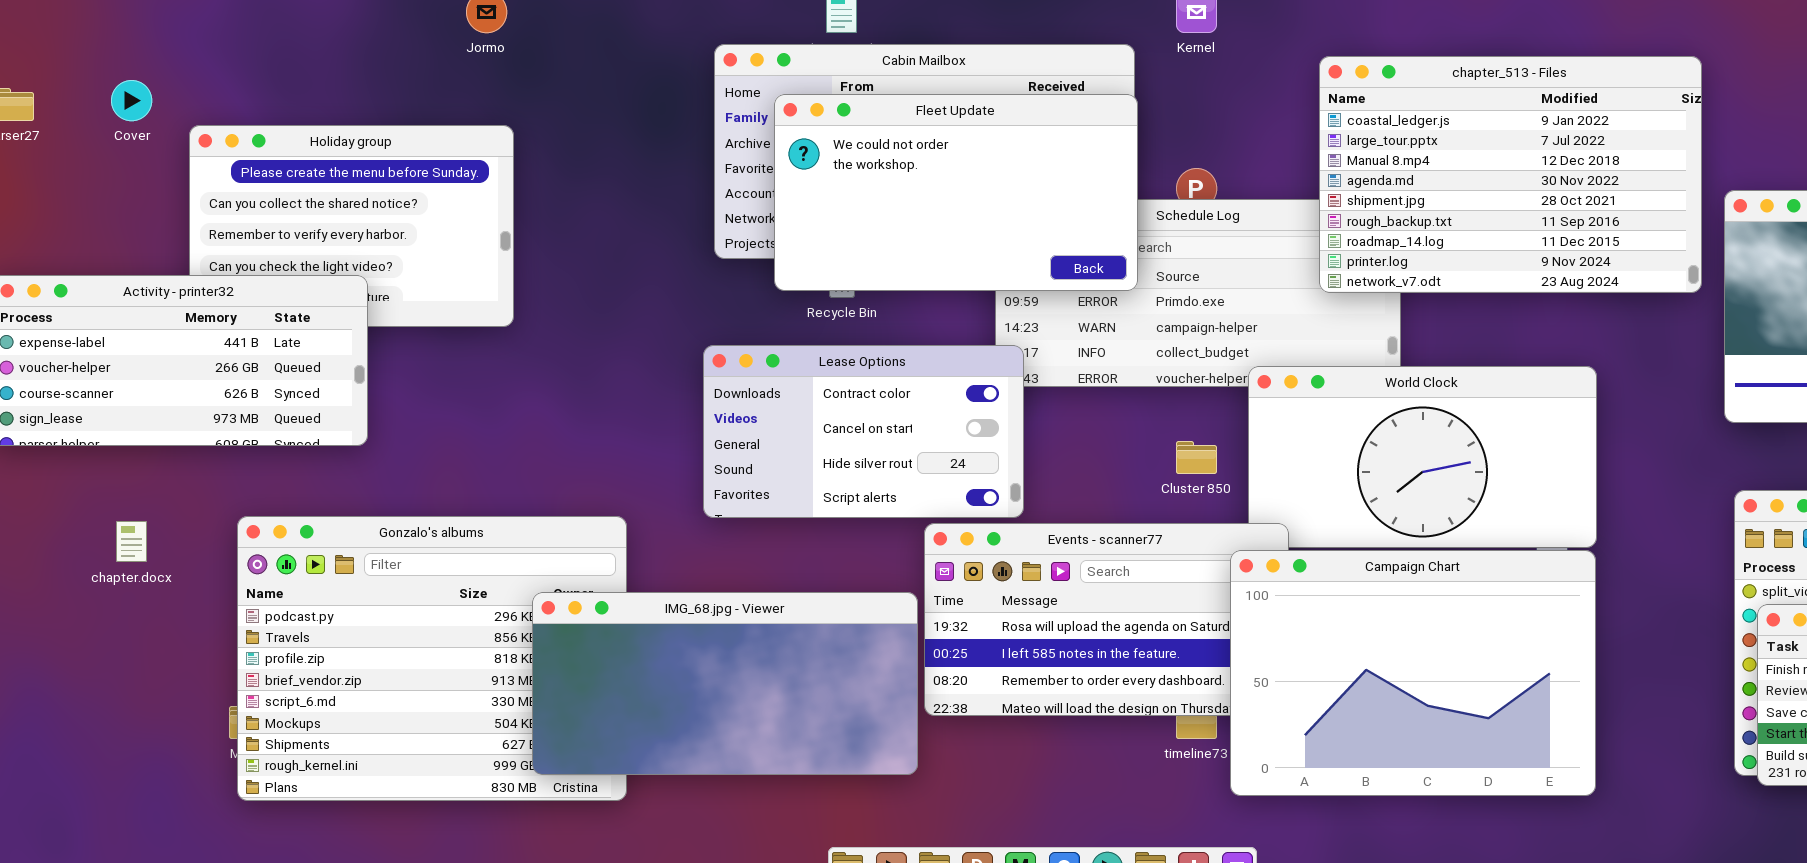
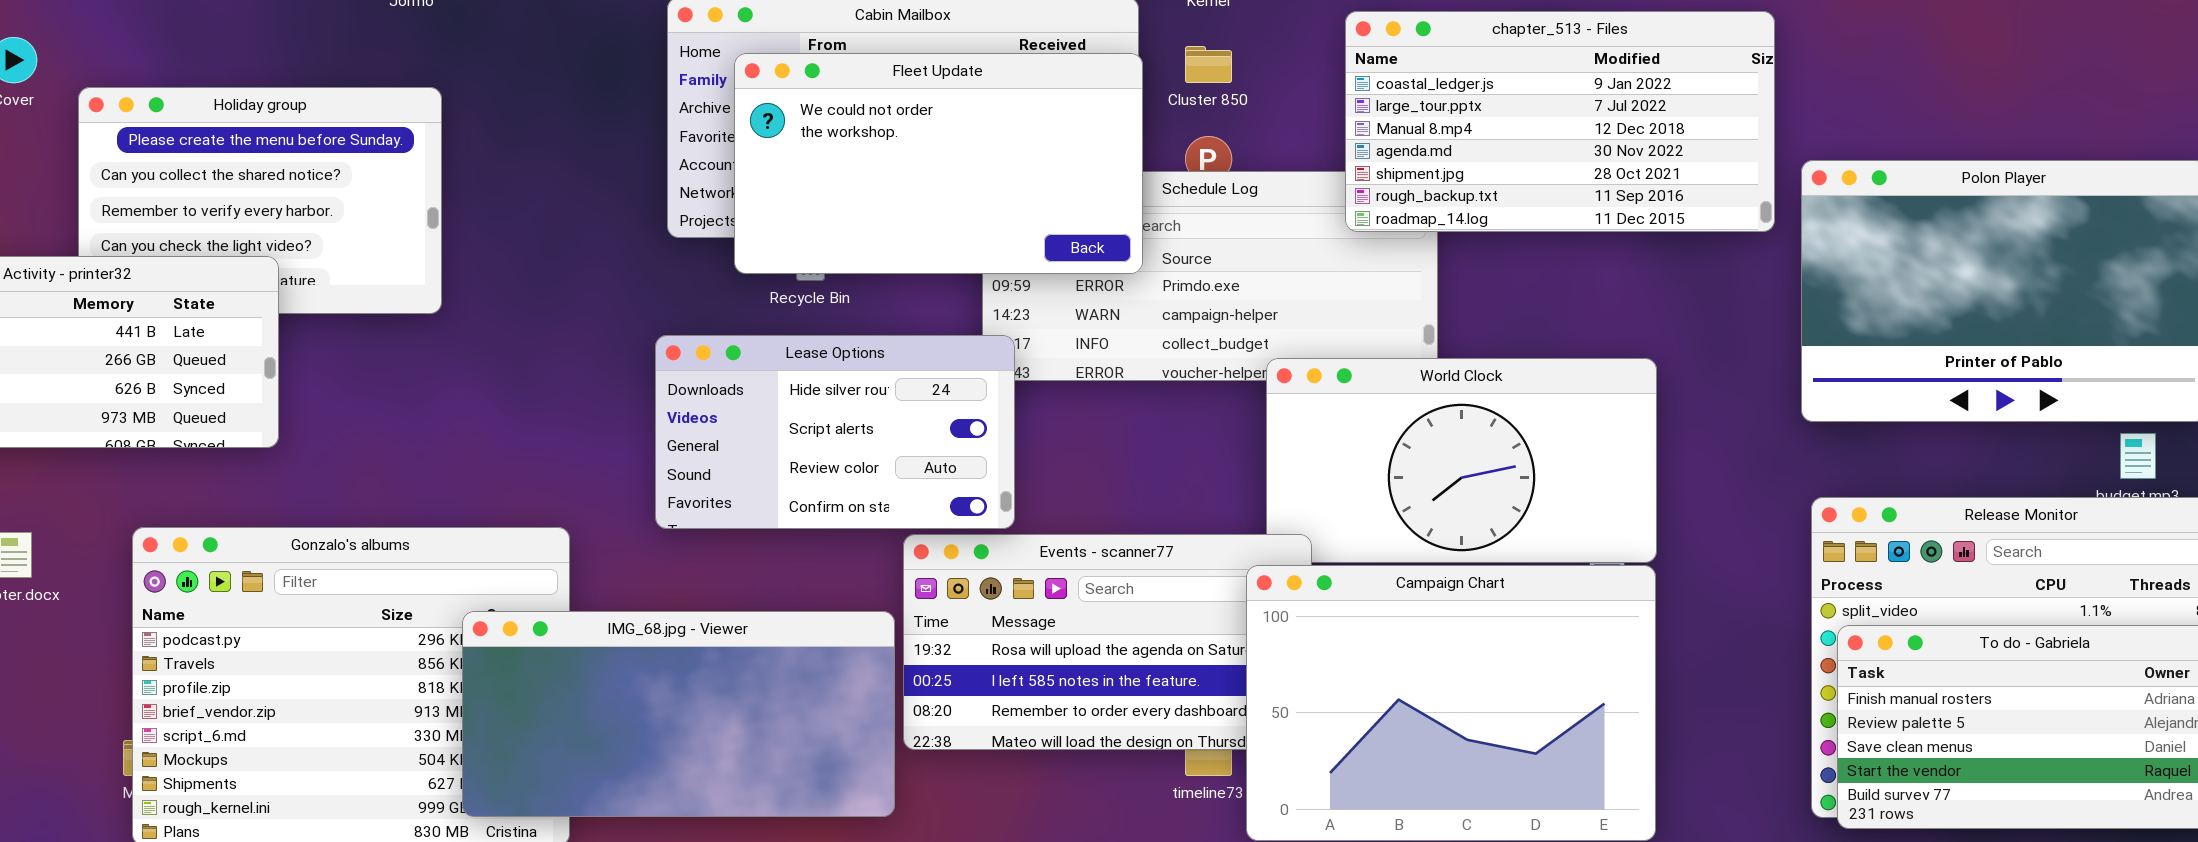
chapter_513 - Files: [1319,56,1702,293] -> [1345,11,1775,232], resized
Lease Options: [703,345,1024,518] -> [655,335,1015,529], scrolled down 2 rows
Cluster 850: [1176,441,1217,474] -> [1185,46,1232,83], moved

